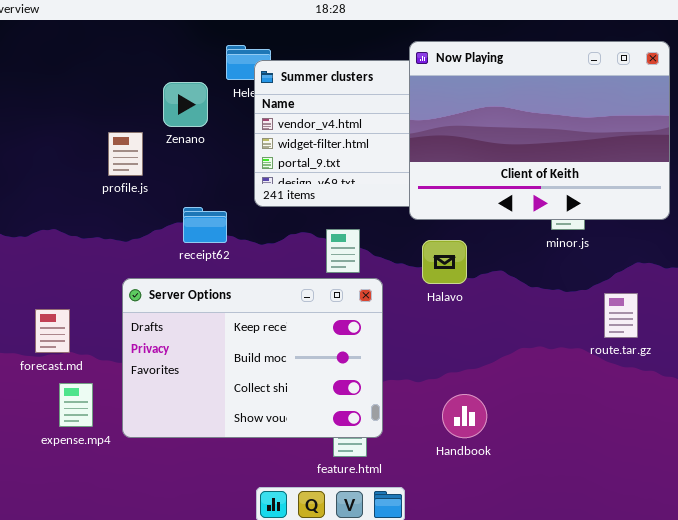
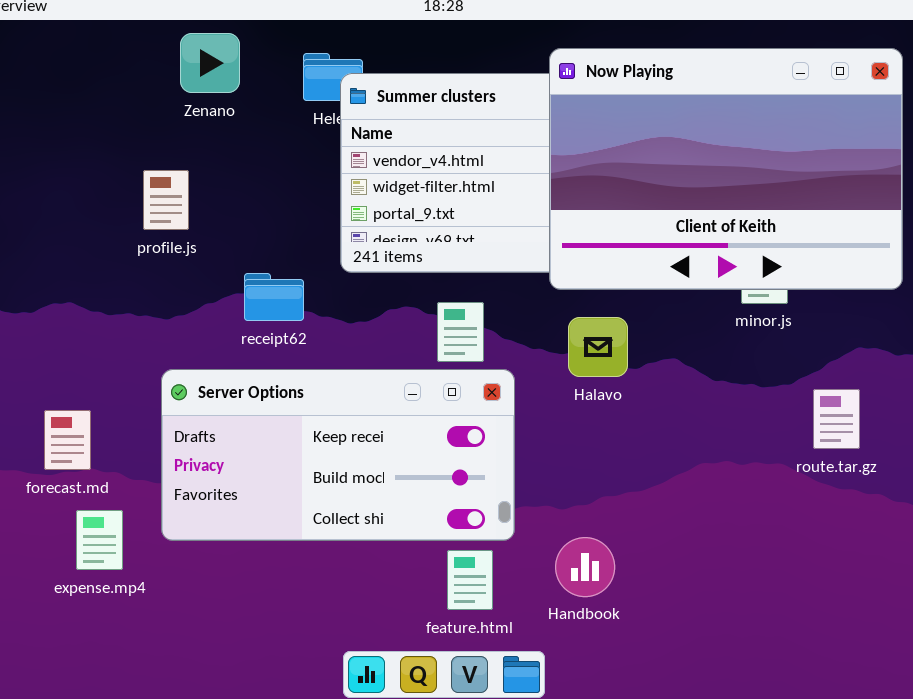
Zenano: [163,82,208,127] -> [180,33,240,93], moved
Server Options: [122,278,383,438] -> [161,369,515,541], resized
Handbook: [442,394,487,438] -> [555,537,615,597], moved

